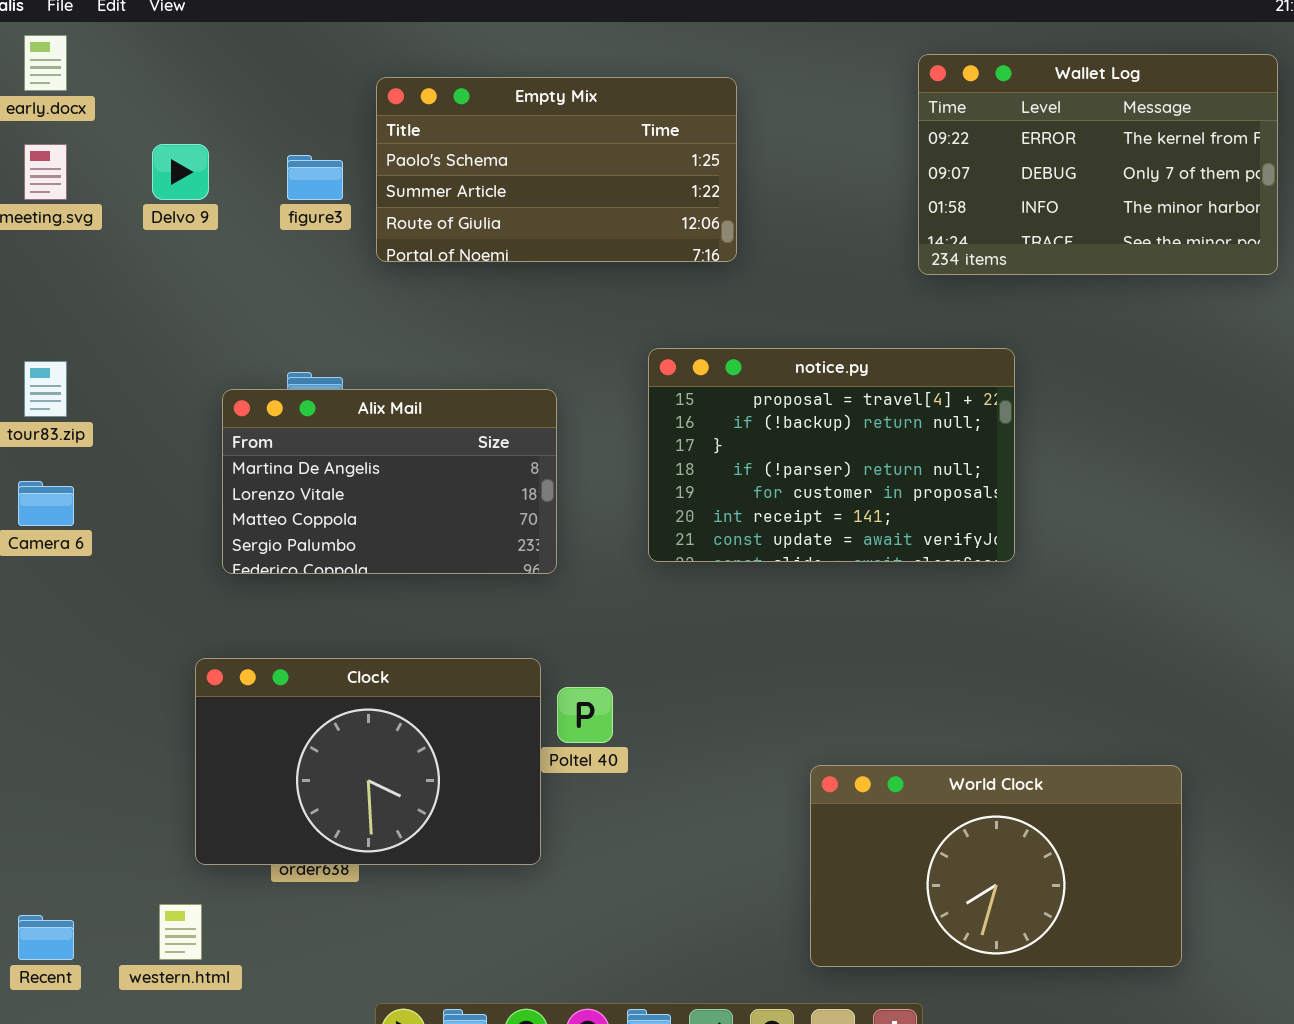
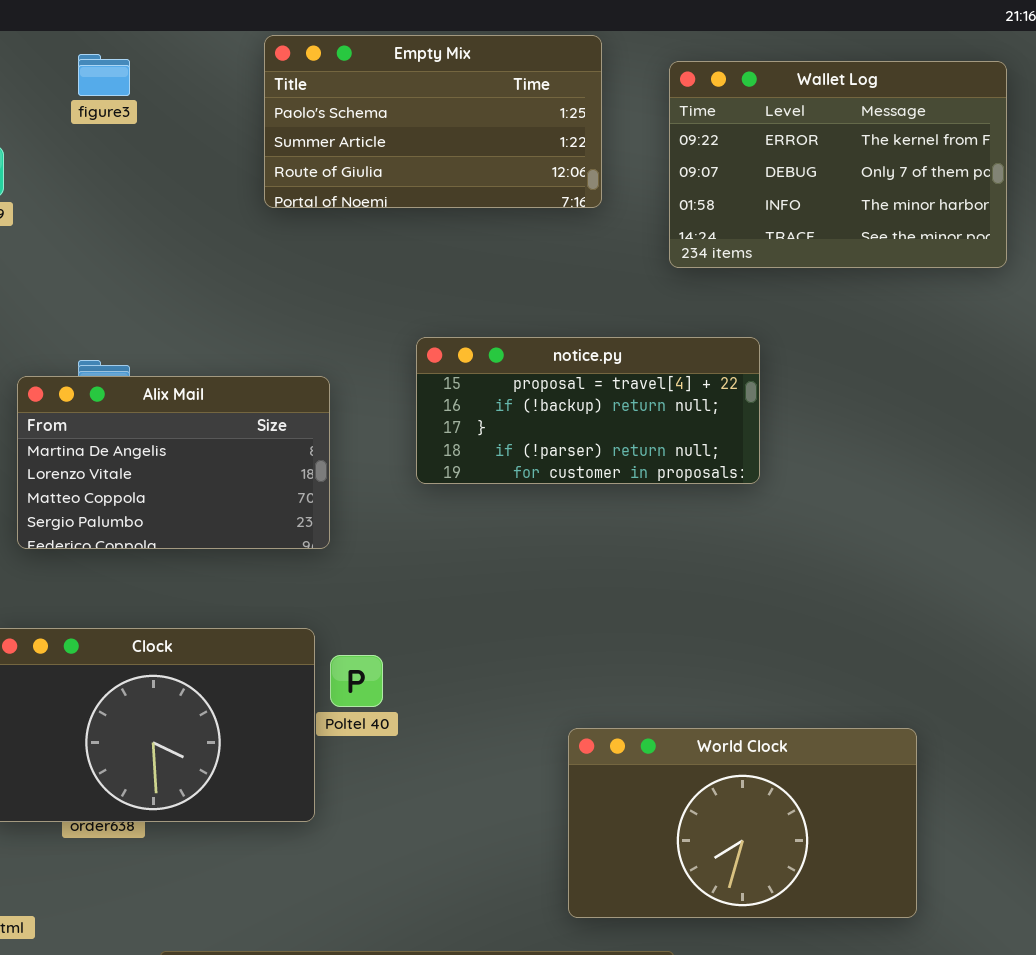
Empty Mix: [376,77,737,262] -> [264,35,602,208], moved
figure3: [287,155,343,200] -> [78,54,130,96], moved
notice.py: [648,348,1015,562] -> [416,337,760,484], resized

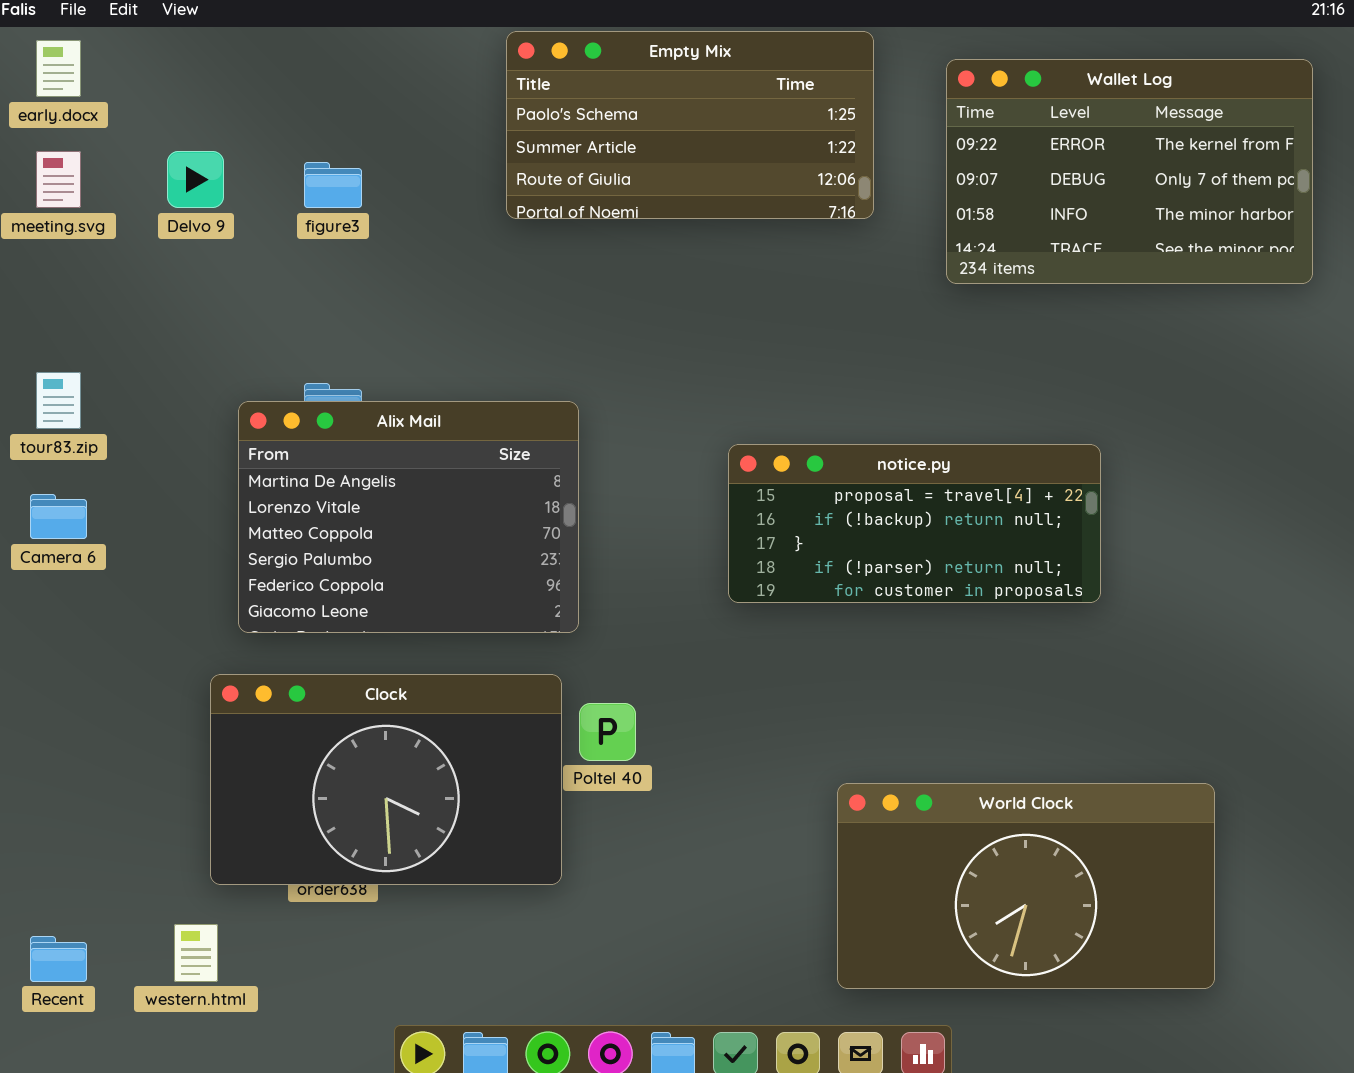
figure3: [78,54,130,96] -> [304,162,362,208], moved
notice.py: [416,337,760,484] -> [728,444,1101,603], moved
Alix Mail: [17,376,330,549] -> [238,401,579,633], resized

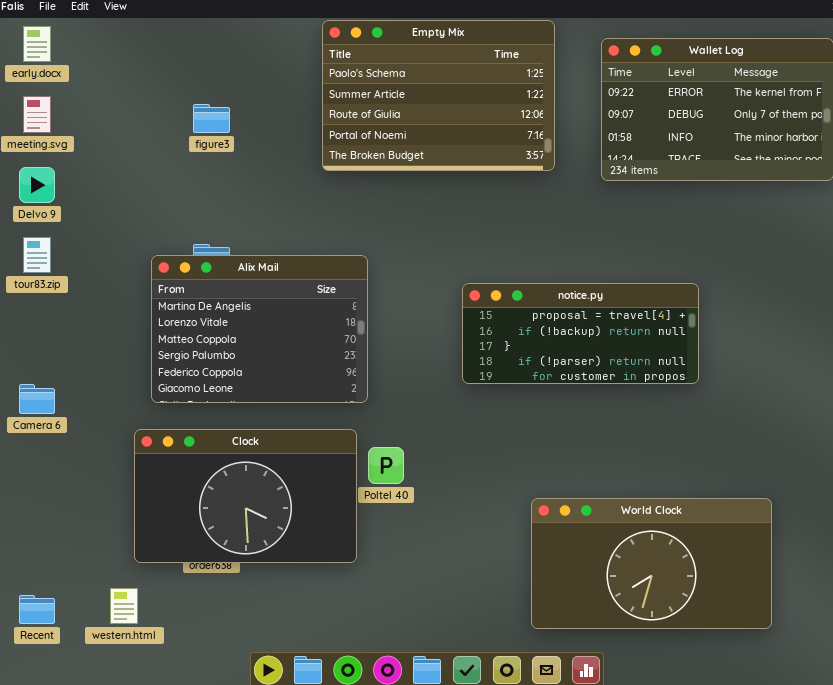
Empty Mix: [506,31,874,219] -> [322,20,555,171], resized
Delvo 9: [167,151,224,208] -> [19,167,55,203], moved
Camera 6: [30,494,87,539] -> [19,384,55,414], moved

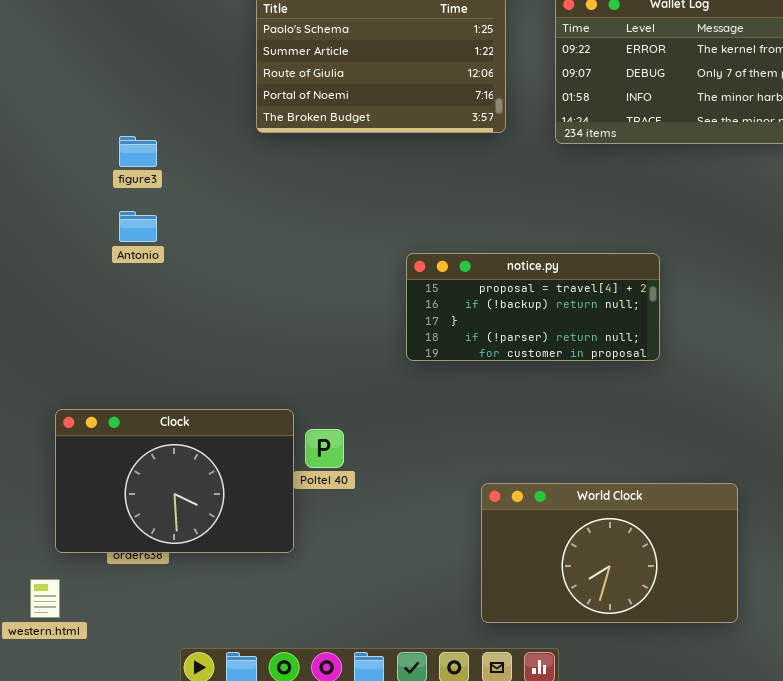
figure3: [193,104,230,133] -> [119,136,157,167], moved
Alix Mail: [151,255,368,403] -> none, closed

